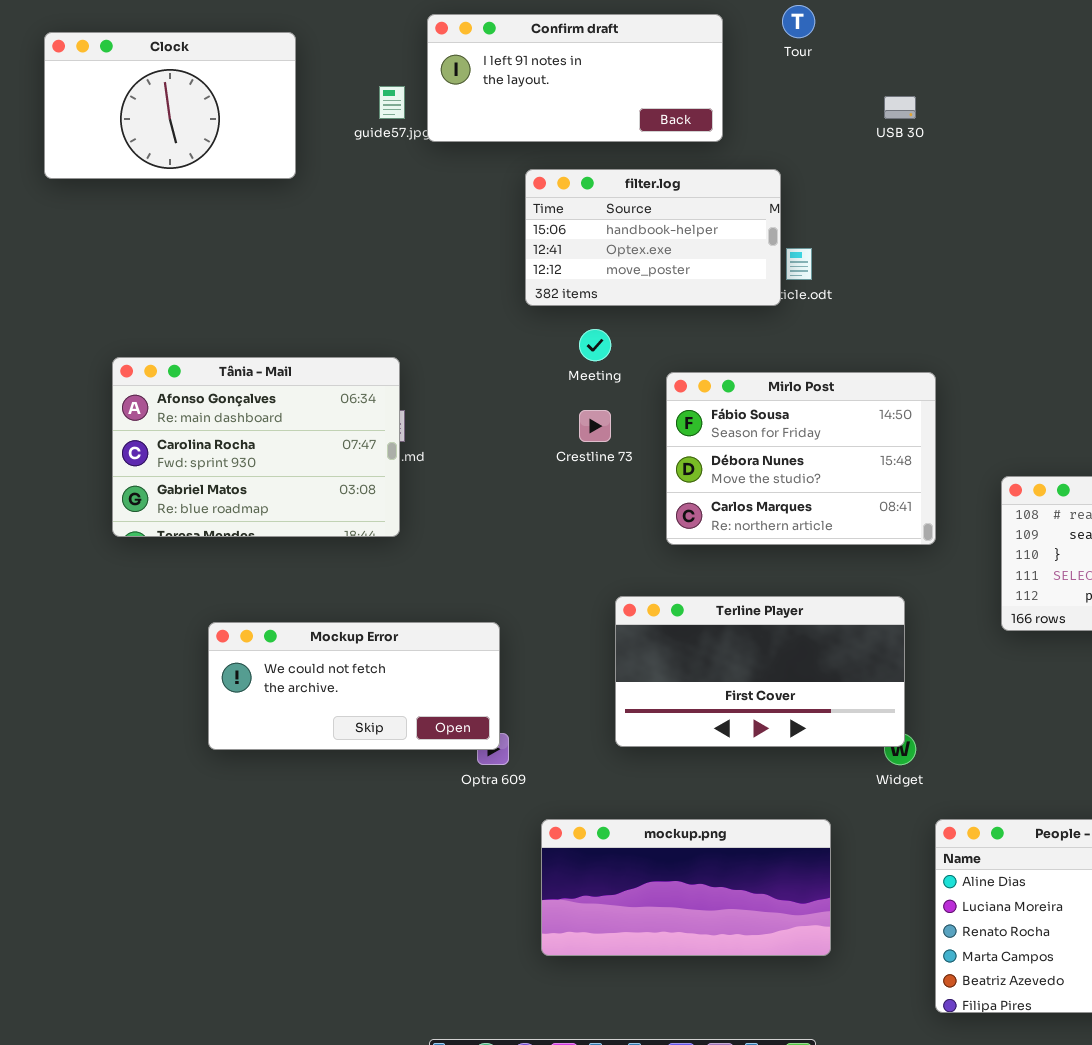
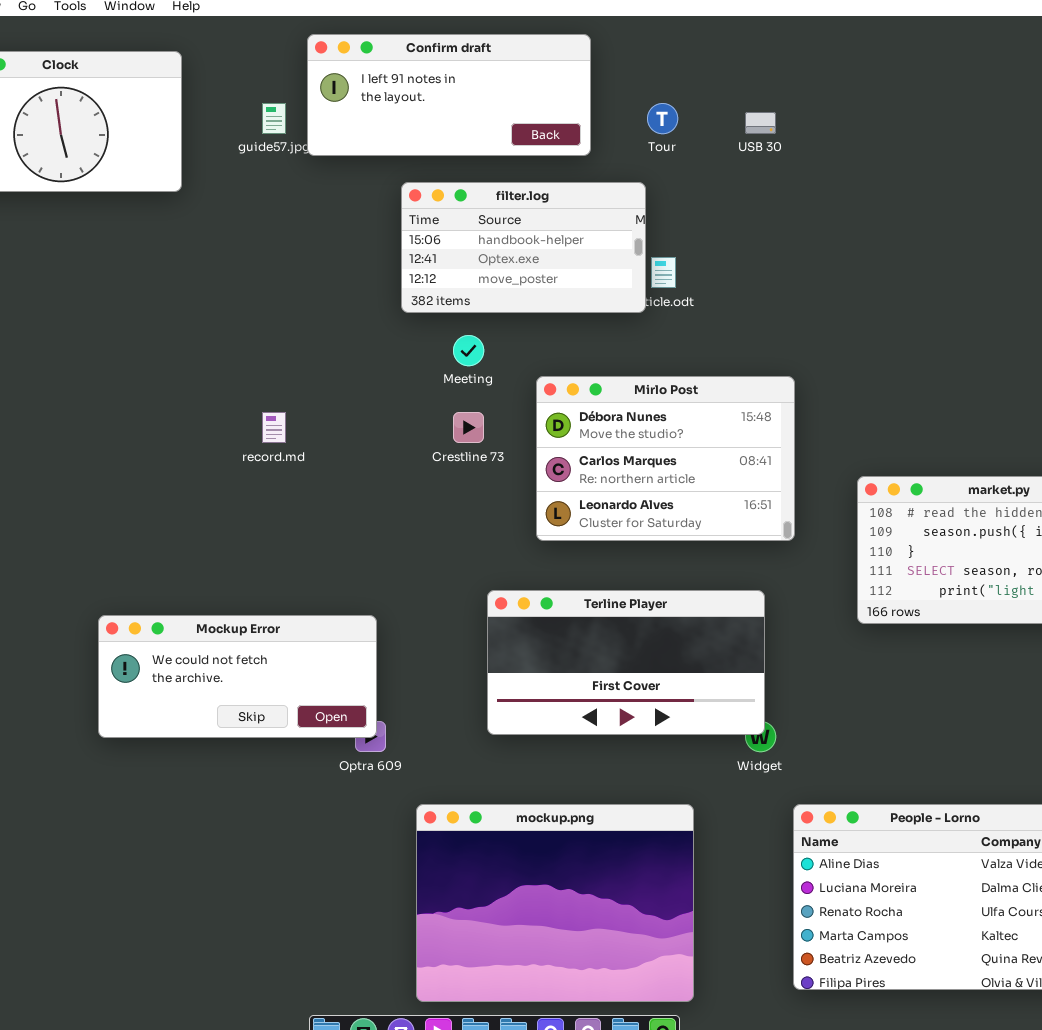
Tour: [782,5,815,38] -> [647,103,678,134], moved
Tânia - Mail: [112,357,400,537] -> none, closed
Mirlo Post: [666,372,936,545] -> [536,376,795,541], scrolled down 1 row
mockup.png: [541,819,831,956] -> [416,804,694,1002], resized

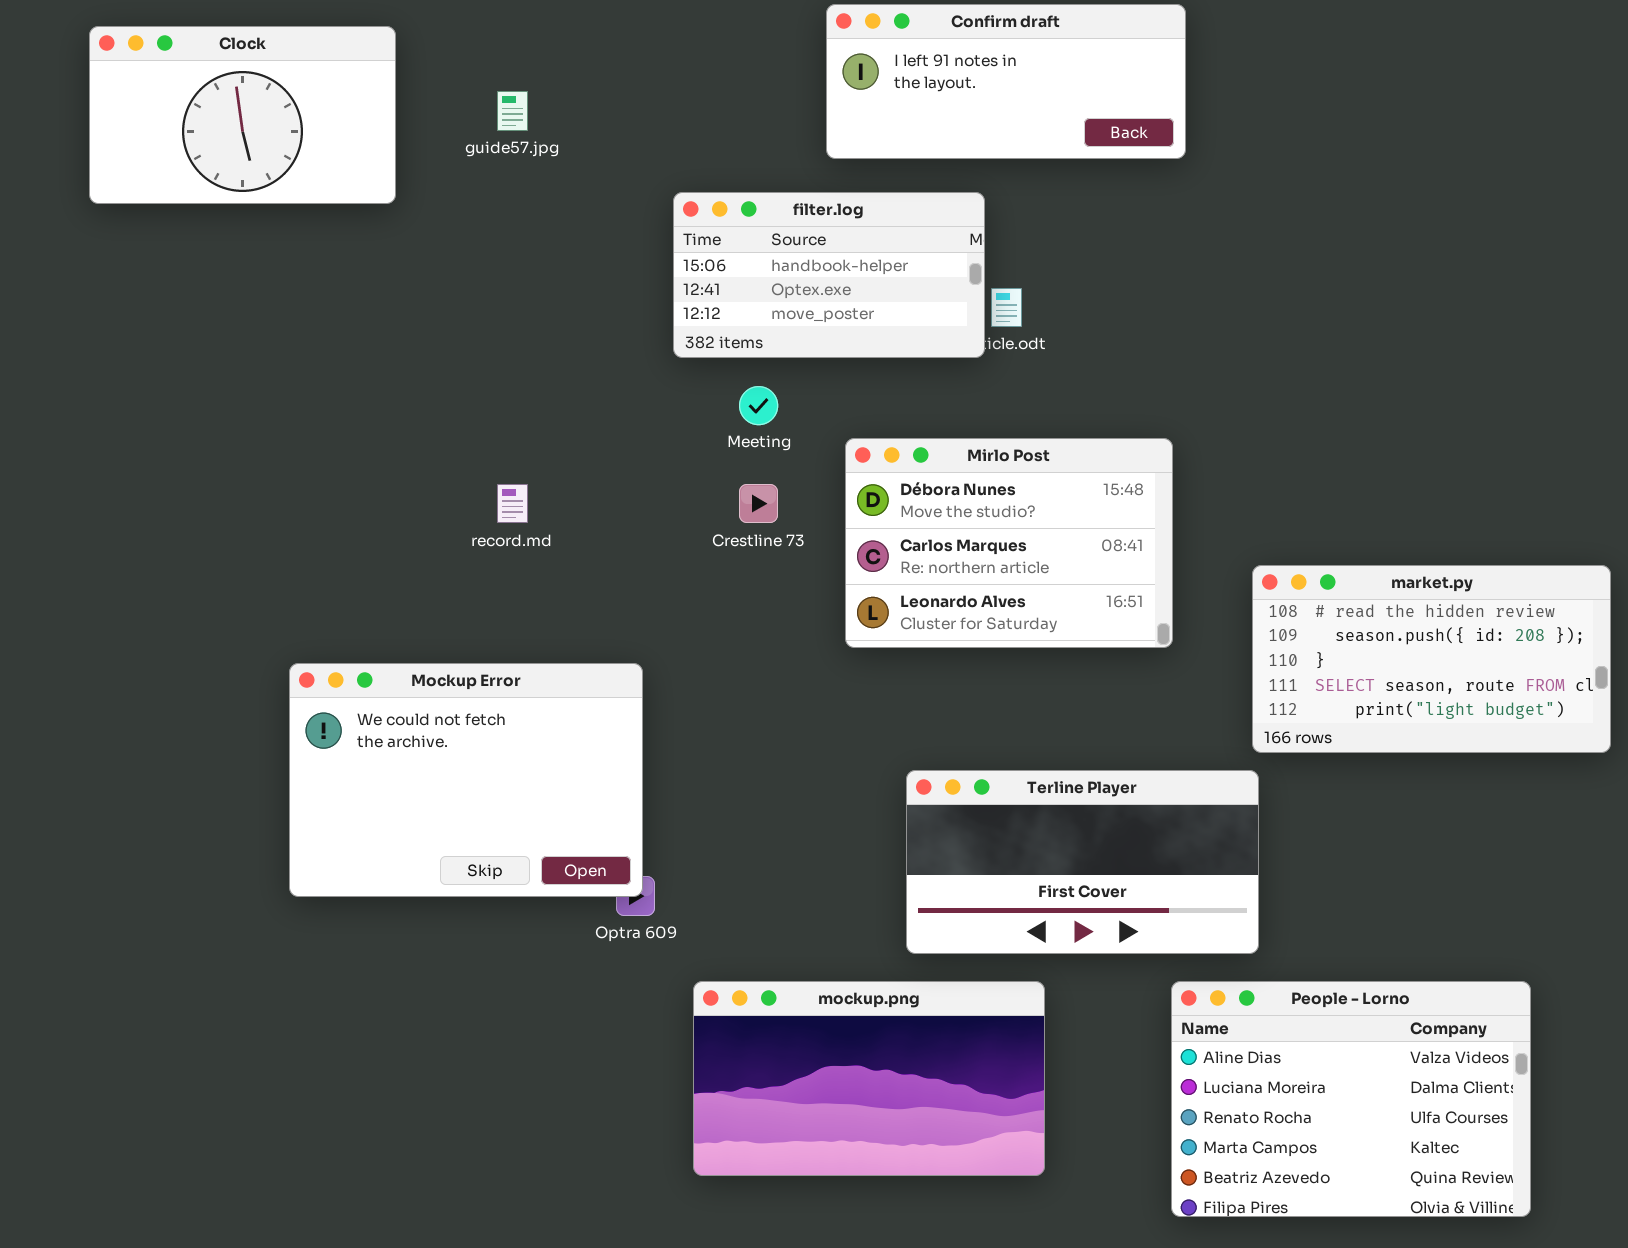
Confirm draft: [307,34,591,156] -> [826,4,1186,159], moved
Terline Player: [487,590,765,735] -> [906,770,1259,954], moved
Mockup Error: [98,615,377,738] -> [289,663,643,897], resized
mockup.png: [416,804,694,1002] -> [693,981,1045,1176], resized

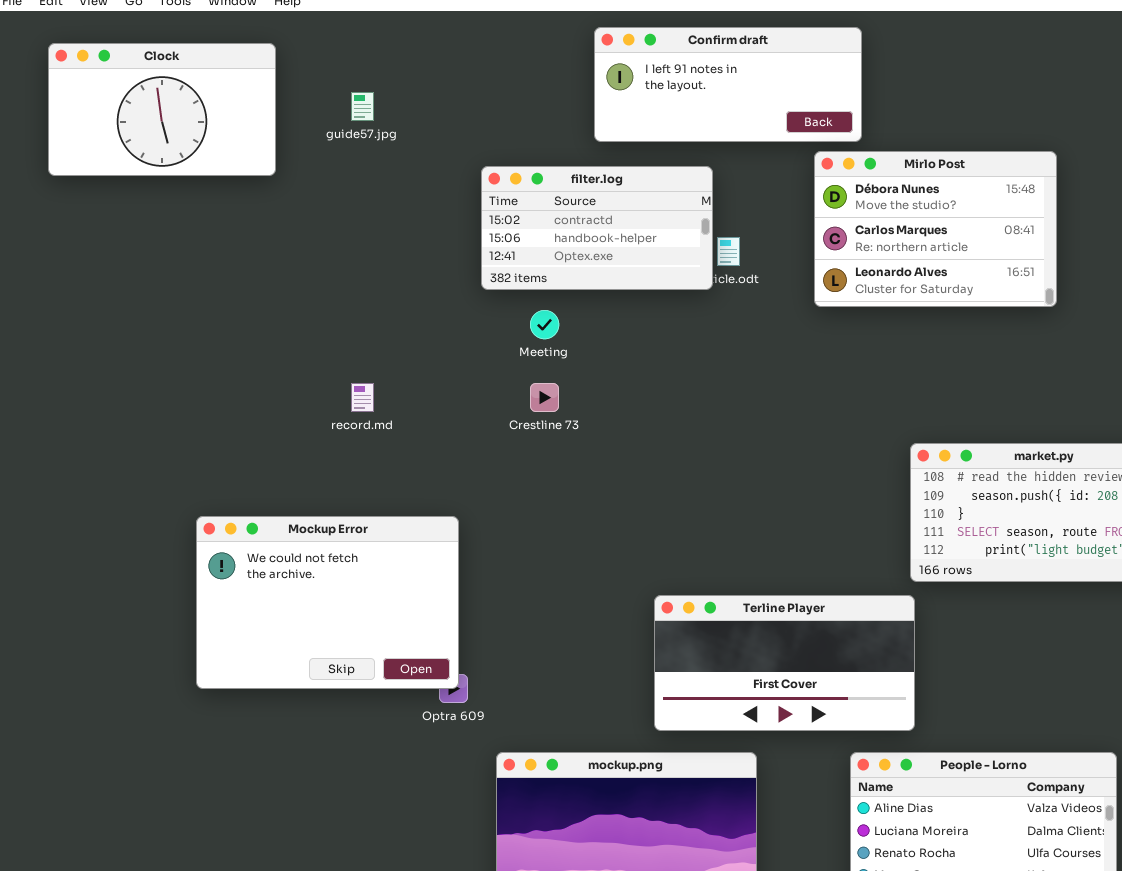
filter.log: [673,192,985,358] -> [481,166,713,290], scrolled up 1 row
Mirlo Post: [845,438,1173,648] -> [814,151,1057,307], moved

